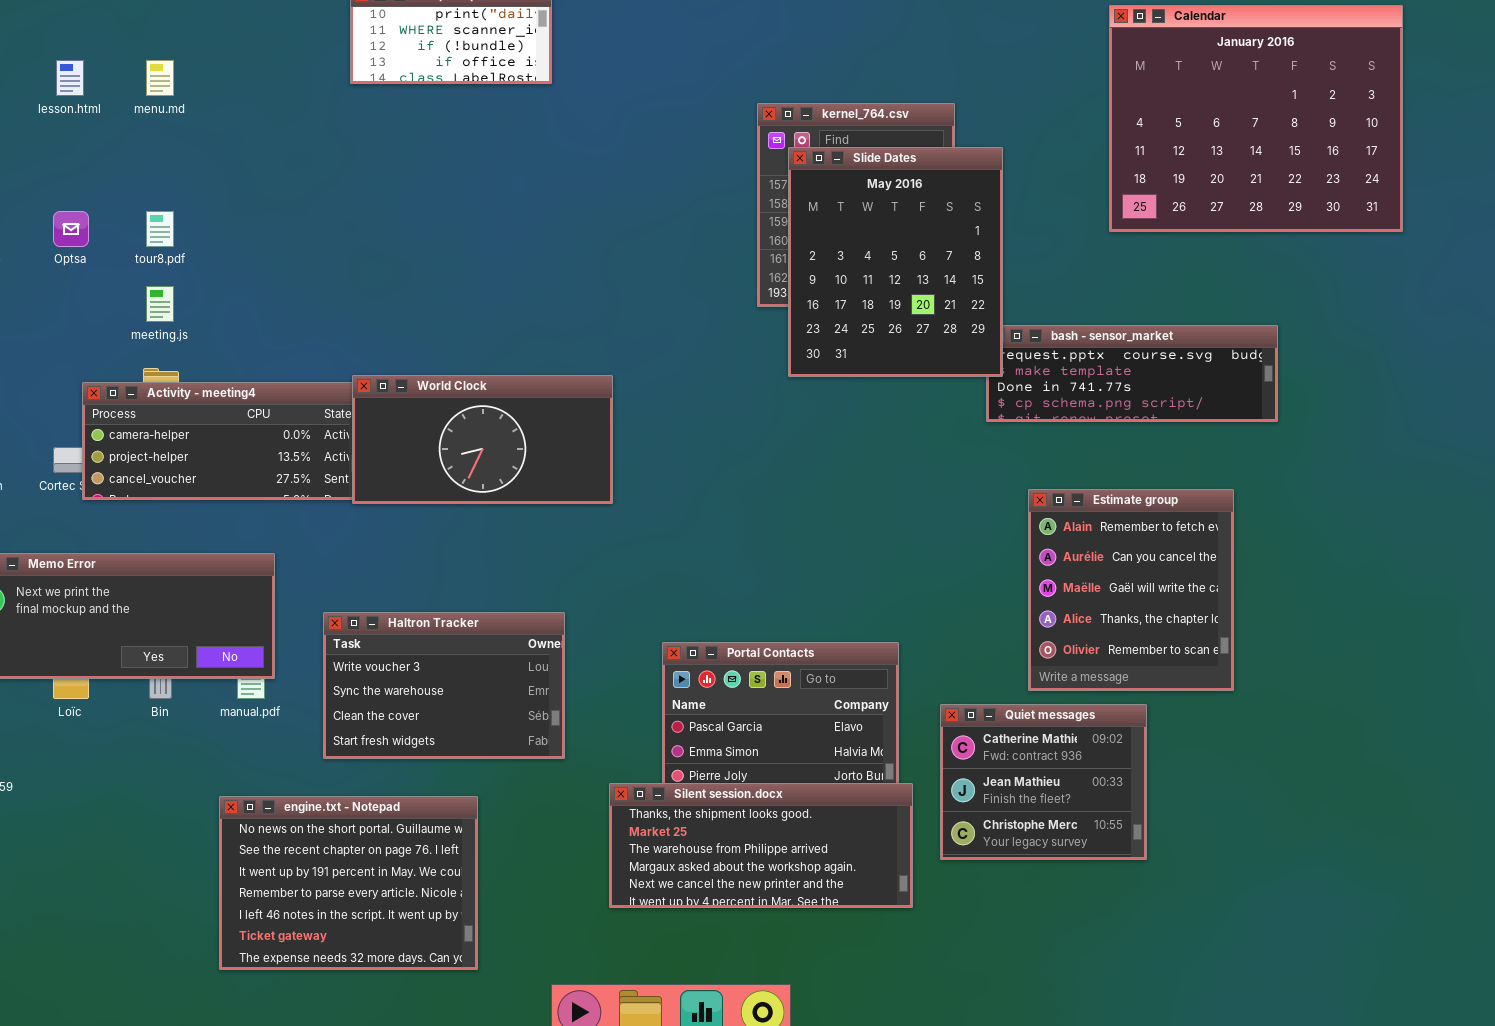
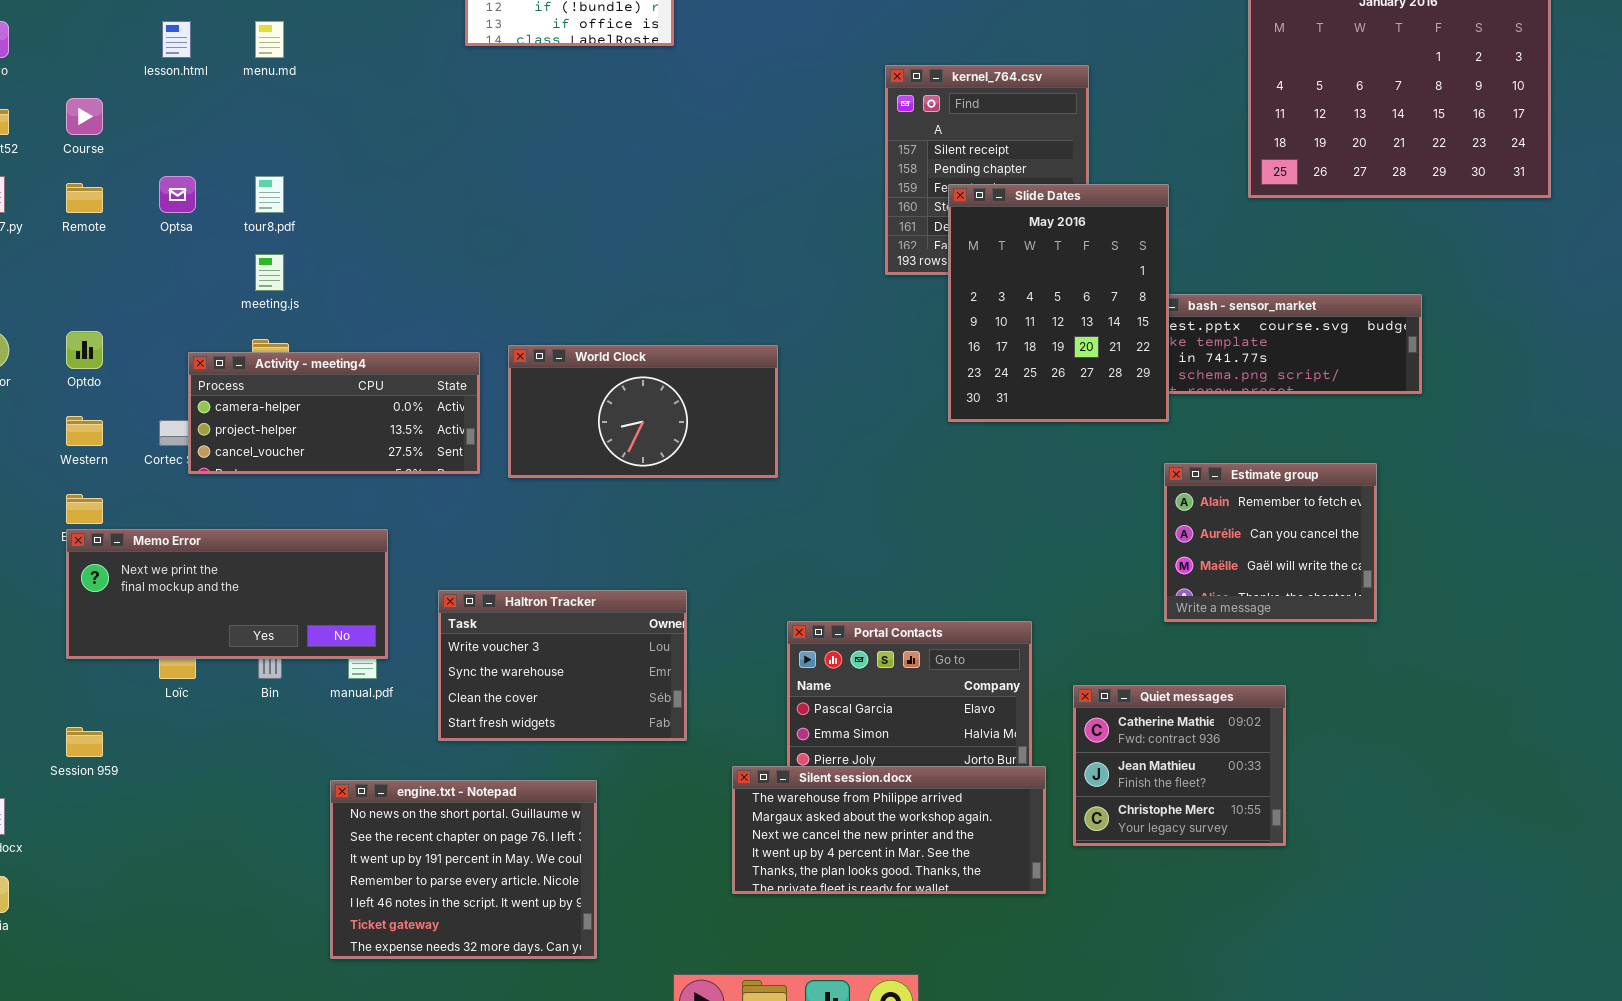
Slide Dates: [788,147,1003,377] -> [948,184,1169,422], moved
World Clock: [352,375,613,504] -> [508,345,778,478], moved
Estimate group: [1028,489,1234,691] -> [1164,463,1377,622], resized
Silent session.docx: [609,783,913,908] -> [732,766,1046,894], scrolled down 2 rows

